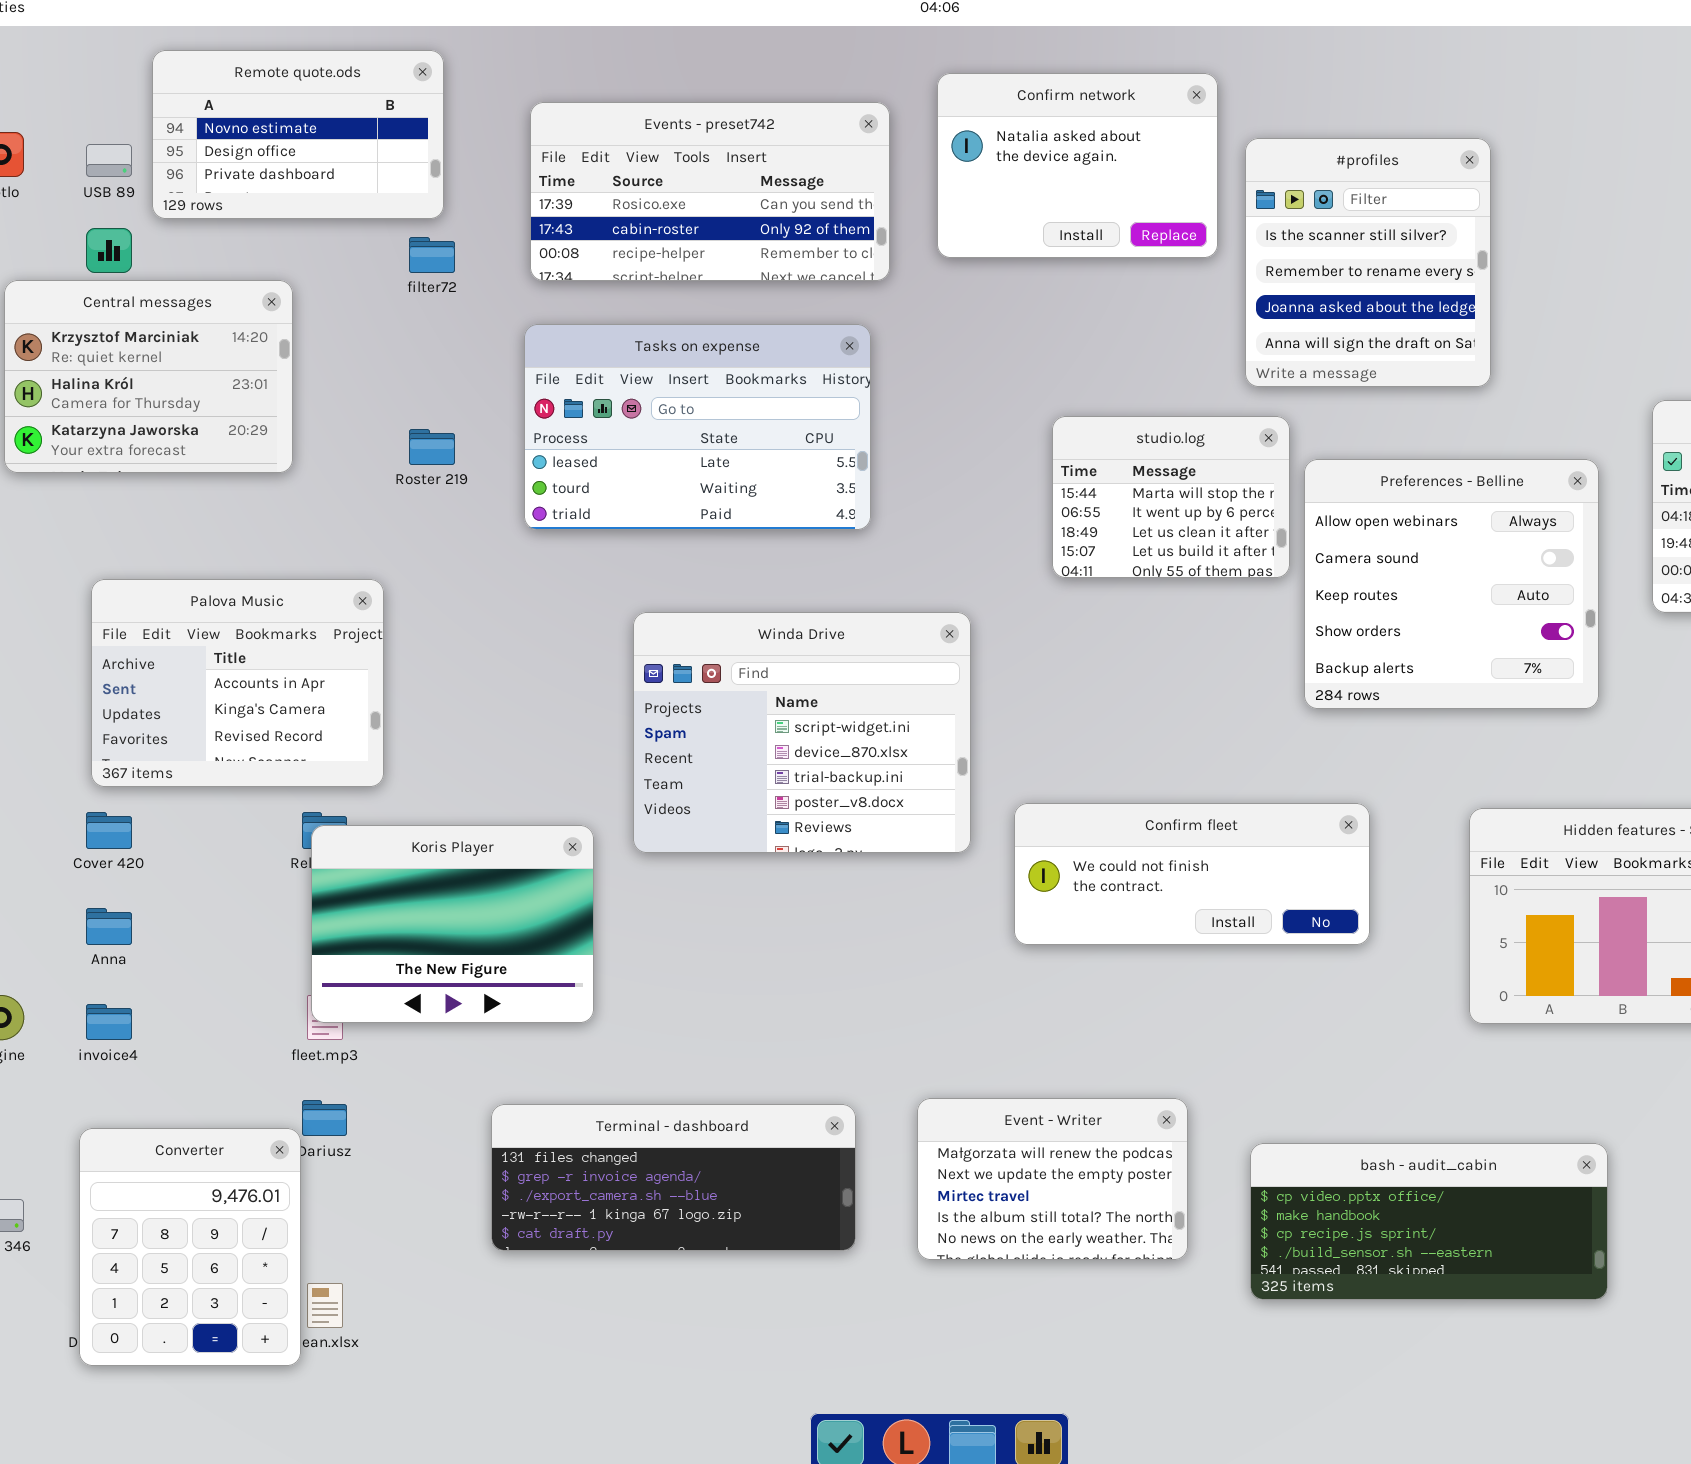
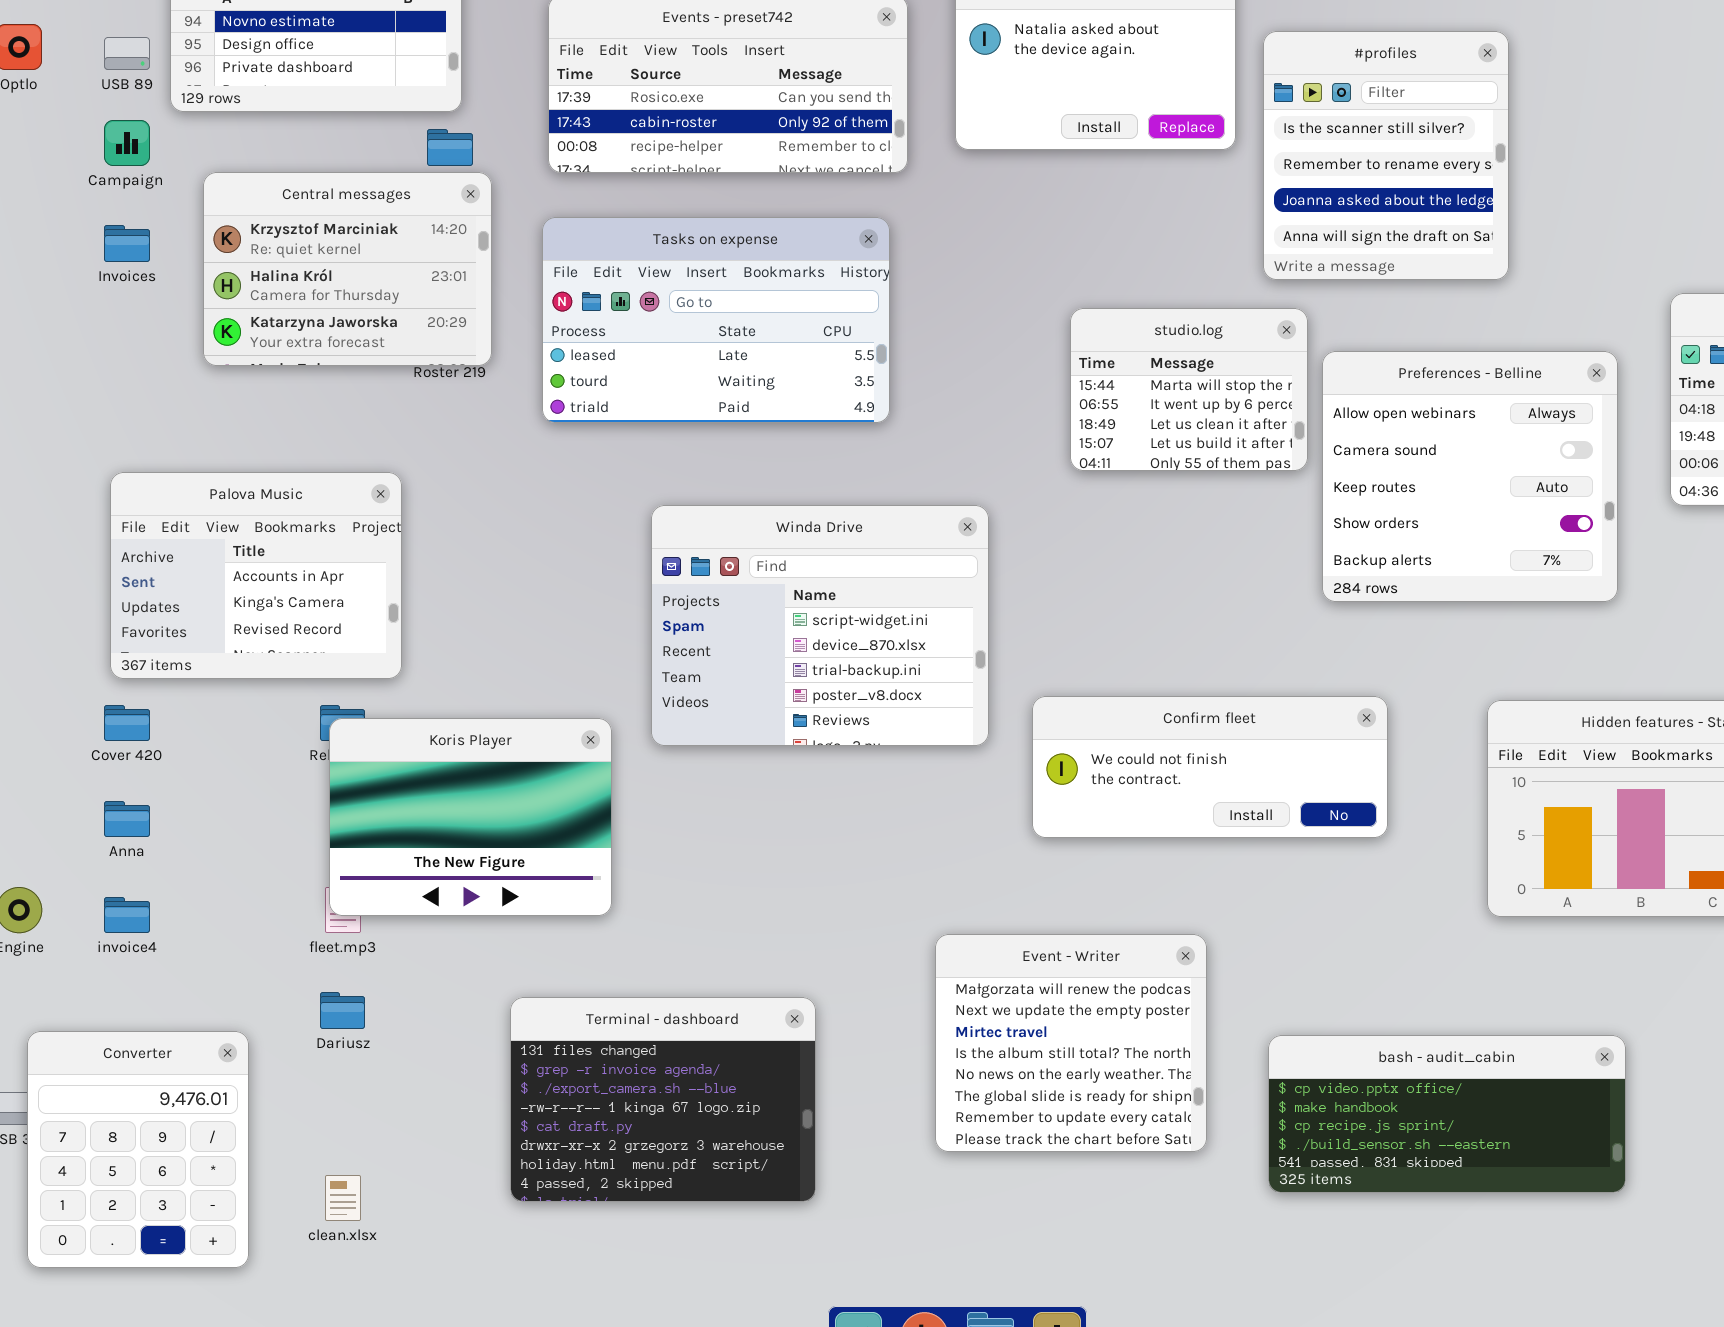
Central messages: [4,280,293,473] -> [203,172,492,366], moved
Event - Writer: [917,1098,1188,1260] -> [935,934,1207,1152], resized
Terminal - dashboard: [491,1104,856,1251] -> [510,997,816,1202], resized
Converter: [79,1128,301,1366] -> [27,1031,249,1268], moved

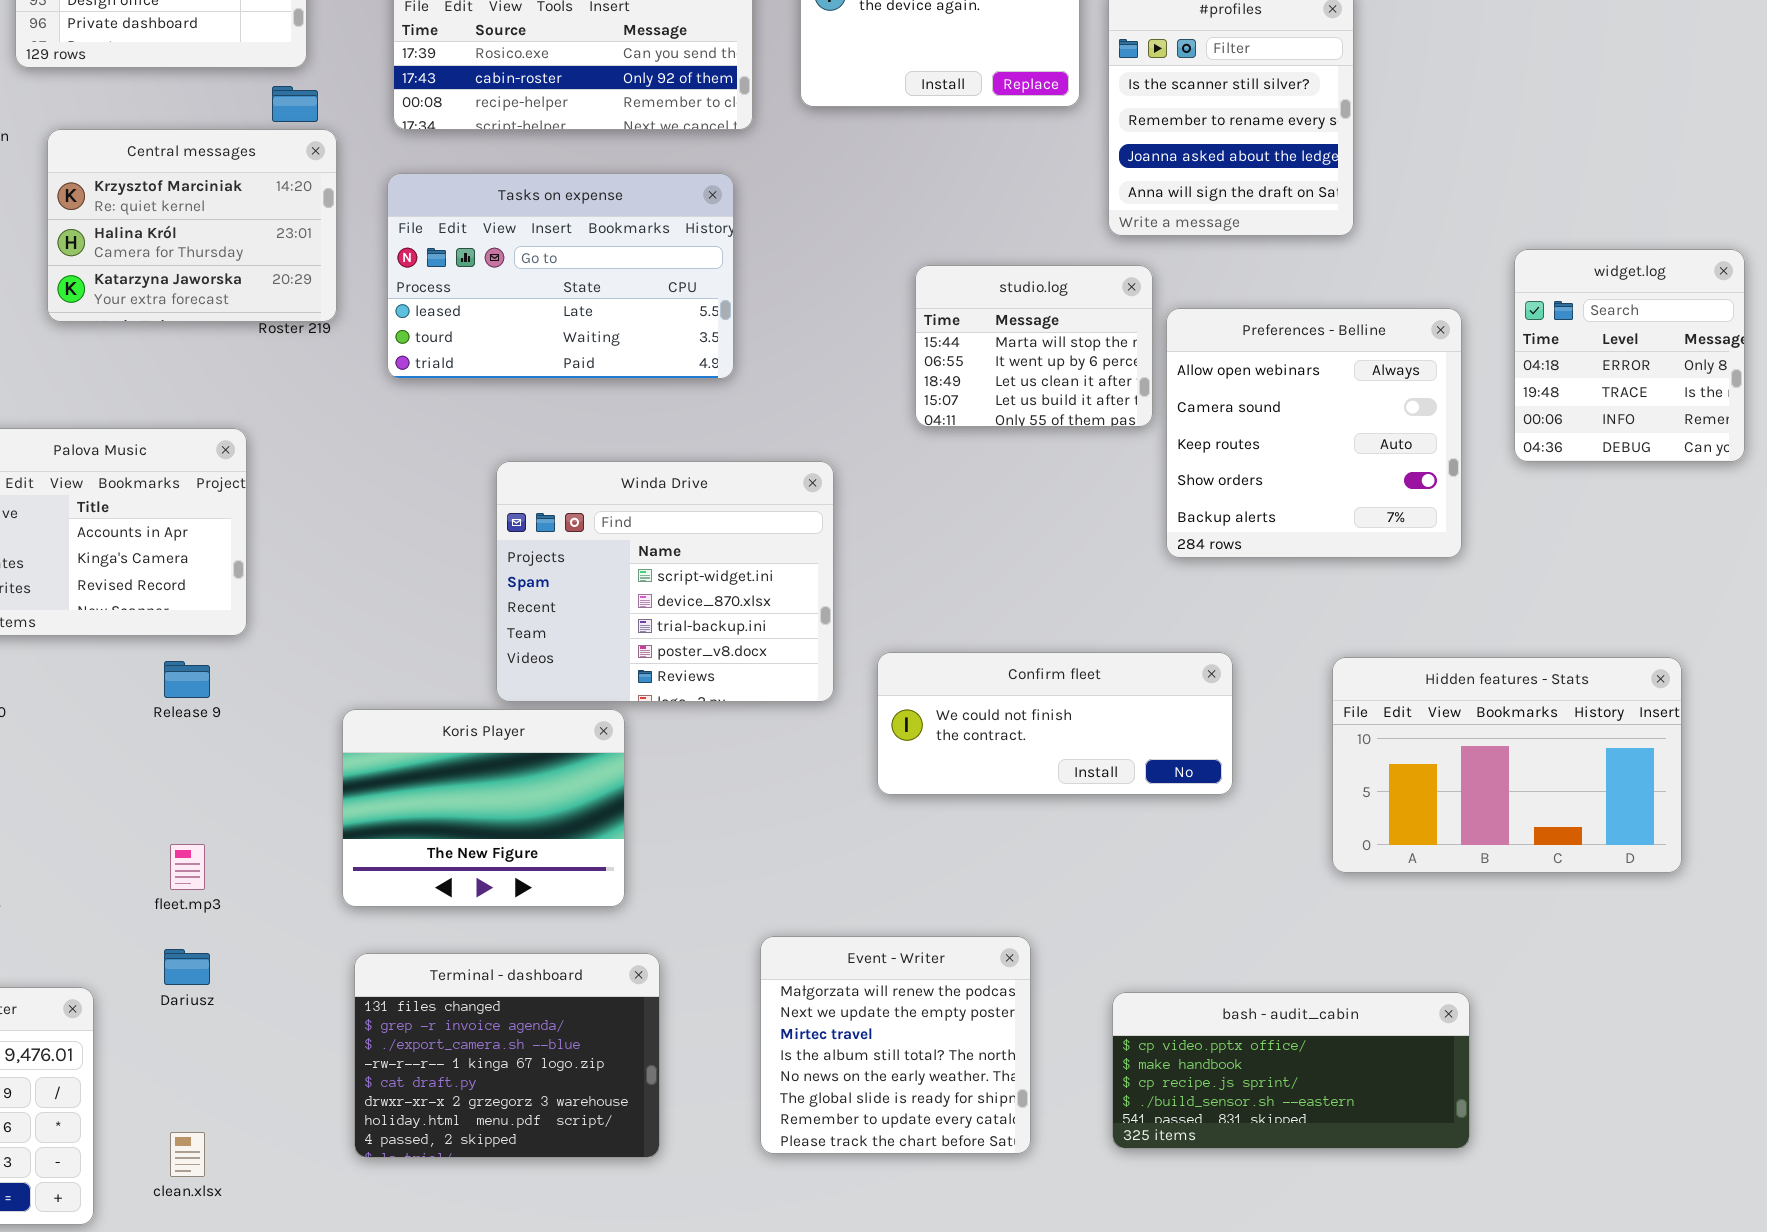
Koris Player: [329,718,612,916] -> [342,709,625,907], moved
Event - Writer: [935,934,1207,1152] -> [760,936,1031,1154], moved

